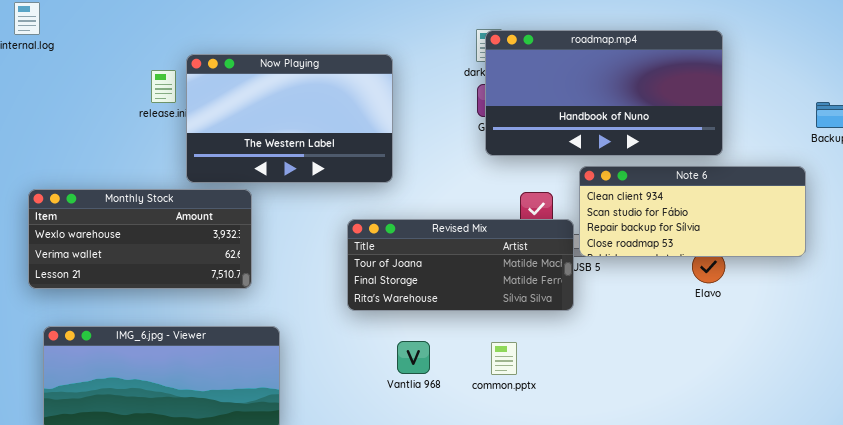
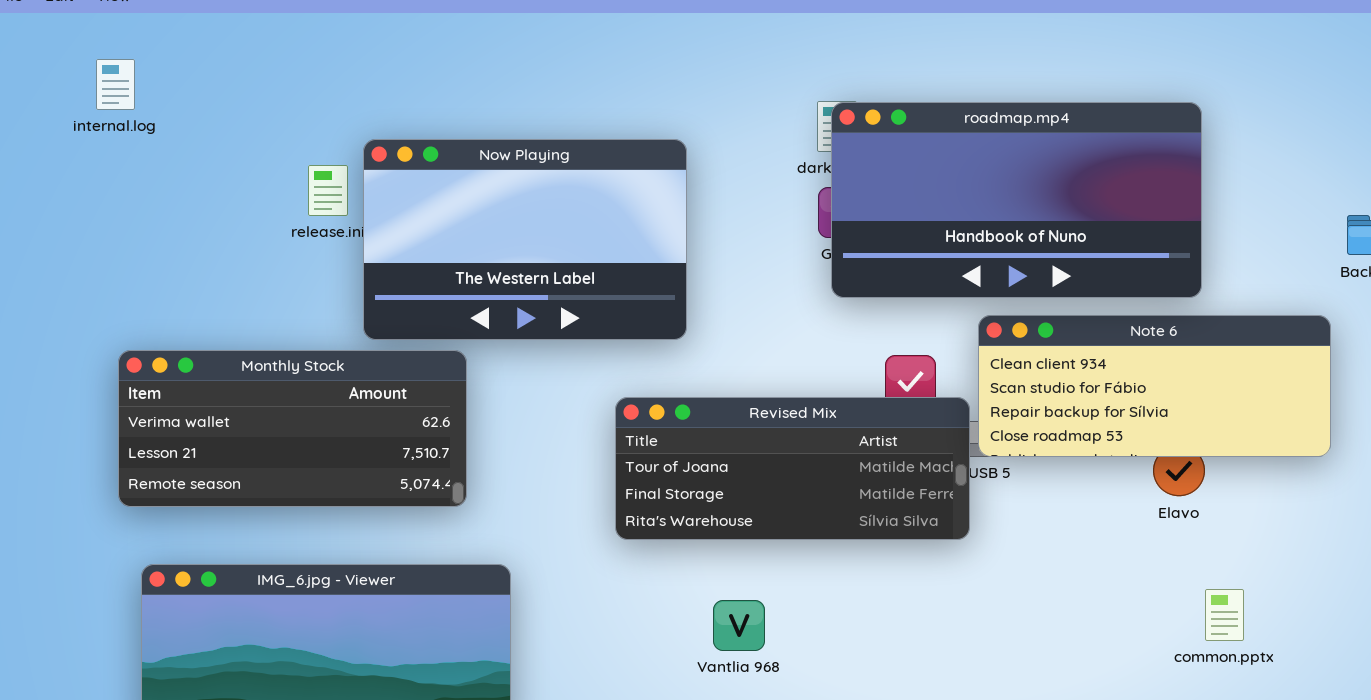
Monthly Stock: [28,189,252,289] -> [118,350,467,507], scrolled down 1 row
Vantlia 968: [397,341,430,374] -> [713,600,765,651], moved
common.pptx: [491,342,517,375] -> [1205,589,1244,641], moved

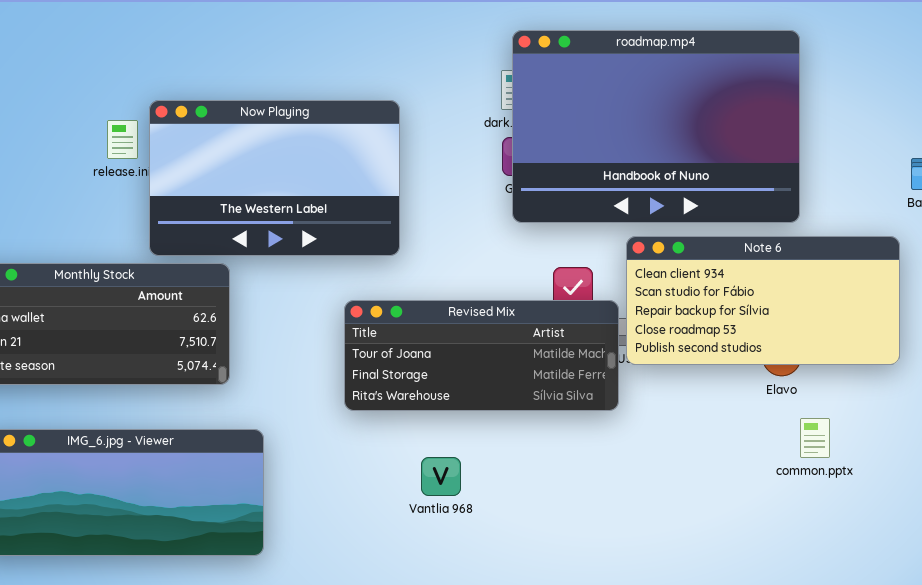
roadmap.mp4: [831,102,1202,298] -> [512,30,800,223], resized
Note 6: [978,315,1331,457] -> [626,236,900,365], resized
common.pptx: [1205,589,1244,641] -> [800,418,830,458], moved

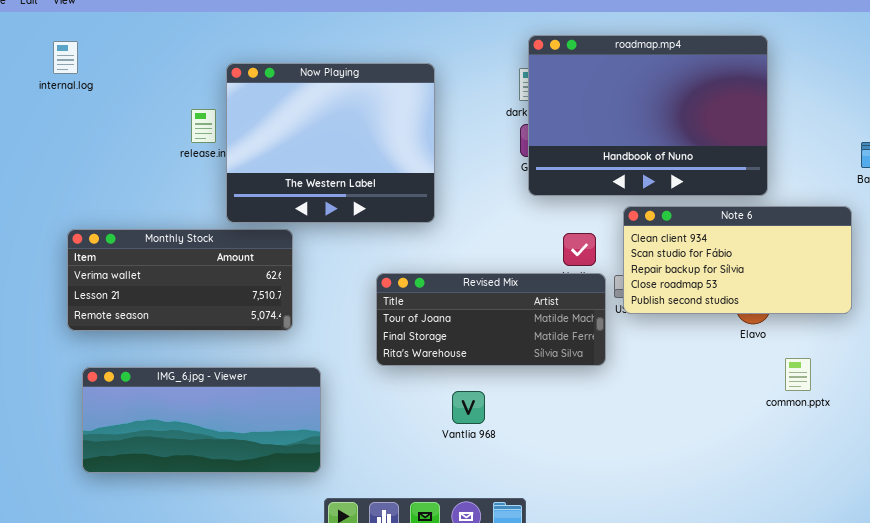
Now Playing: [149,100,400,256] -> [226,63,435,223], resized
Revised Mix: [344,300,619,411] -> [376,273,606,366], moved
common.pptx: [800,418,830,458] -> [785,358,811,391], moved

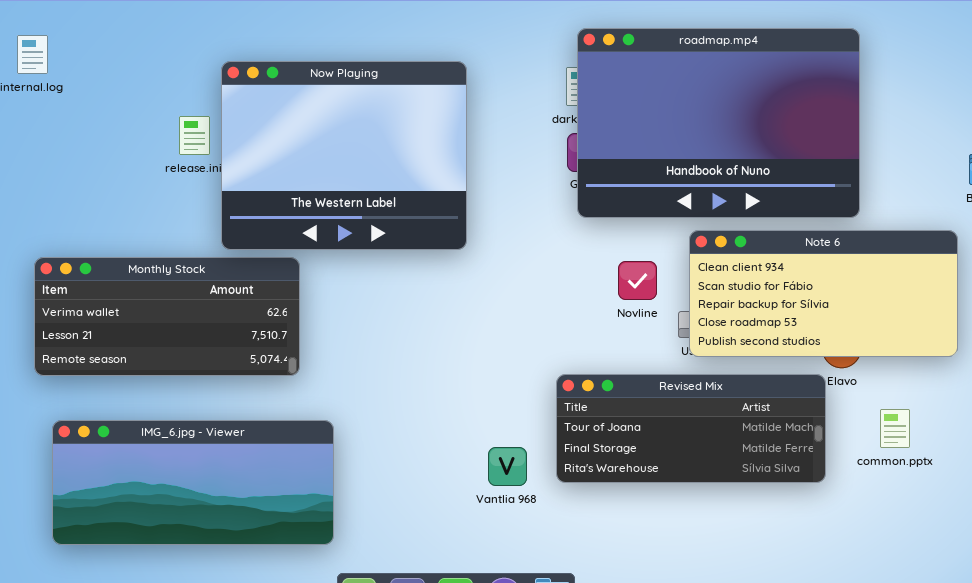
Revised Mix: [376,273,606,366] -> [556,374,826,483], moved

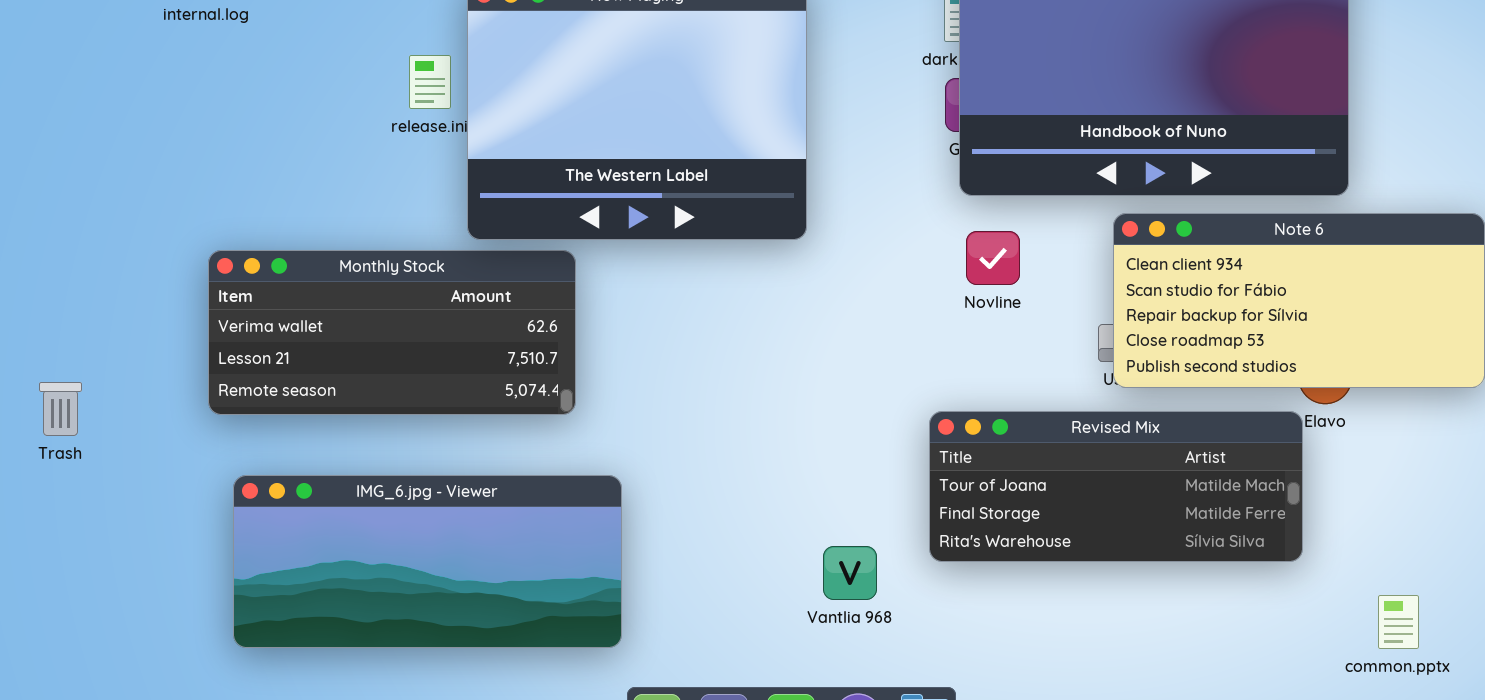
Novline: [618,261,657,300] -> [966,231,1020,285], moved
common.pptx: [880,409,910,448] -> [1378,595,1419,649], moved
Vantlia 968: [488,447,527,486] -> [823,546,877,600], moved

